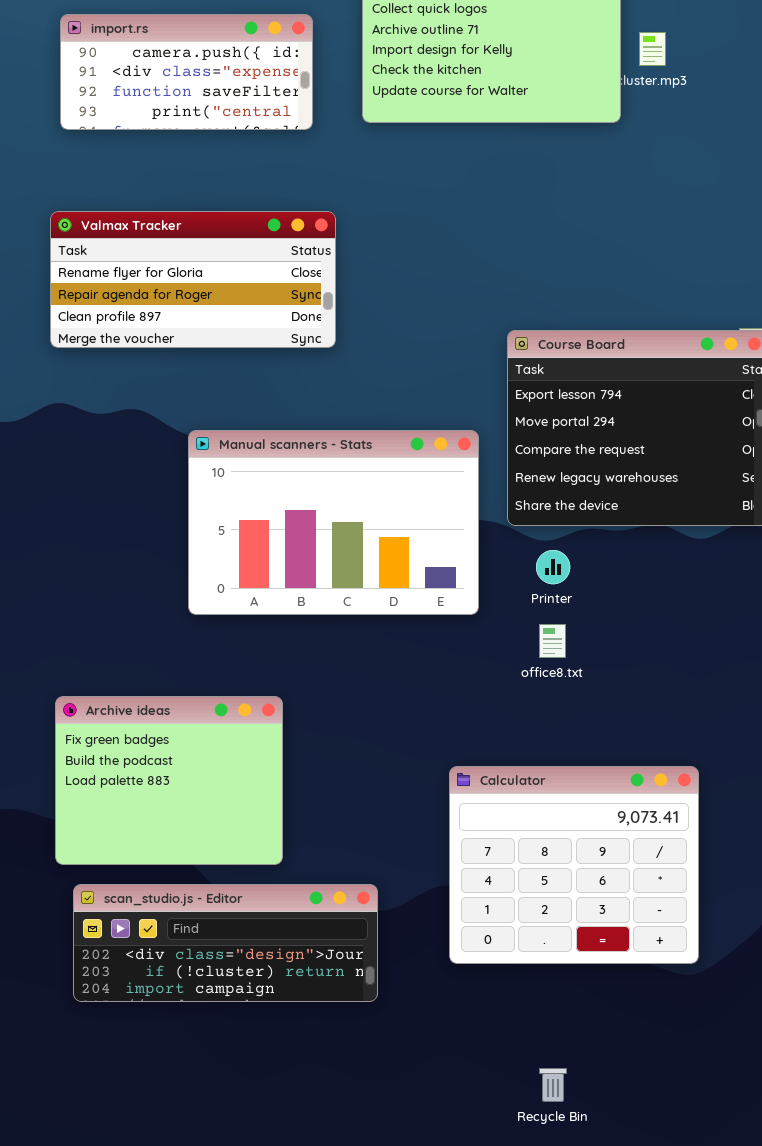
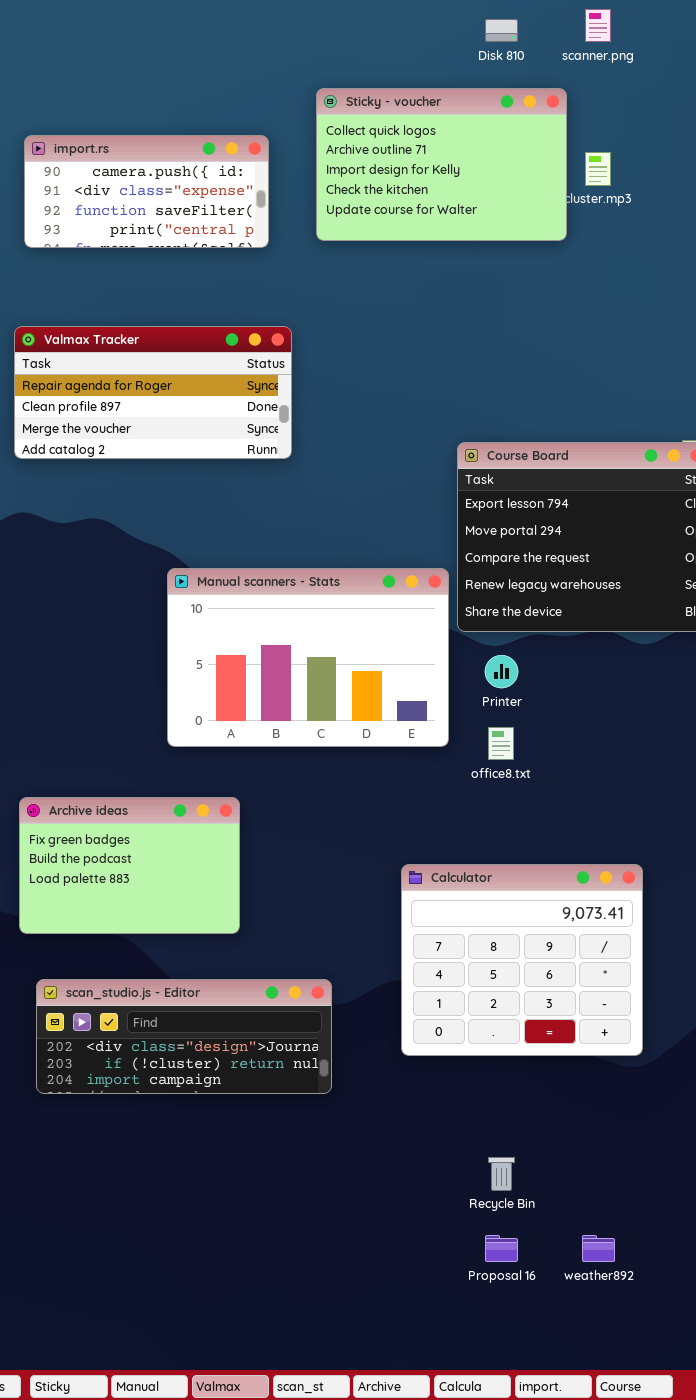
Valmax Tracker: [50,211,336,348] -> [14,326,292,459], scrolled down 1 row
Manual scanners - Stats: [188,430,479,615] -> [167,568,449,747], moved
Archive ideas: [55,696,283,865] -> [19,797,240,934], resized

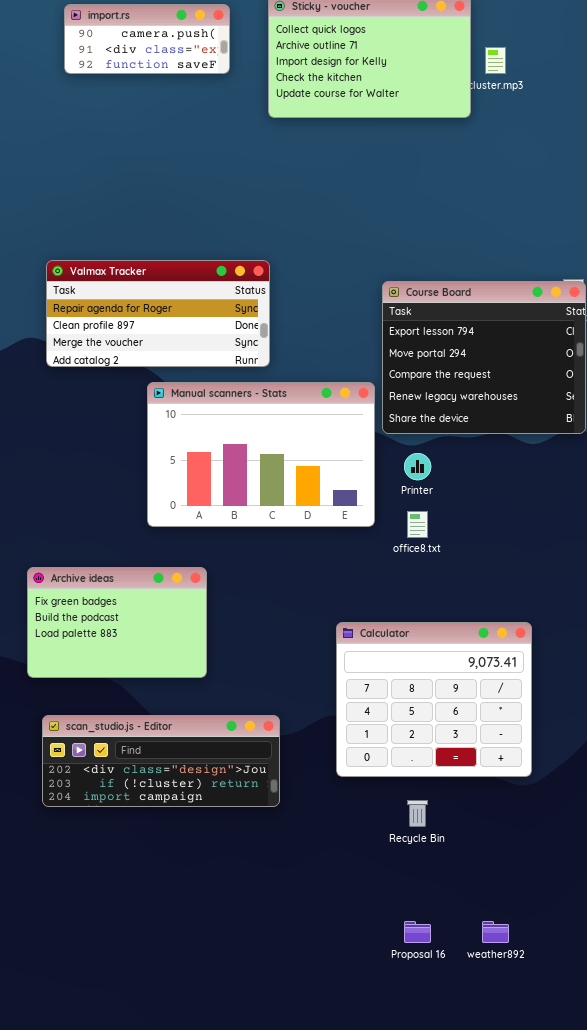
import.rs: [24,135,269,248] -> [64,4,230,74], moved, resized
Valmax Tracker: [14,326,292,459] -> [46,260,270,367], moved
Recycle Bin: [488,1157,515,1191] -> [407,800,428,827], moved

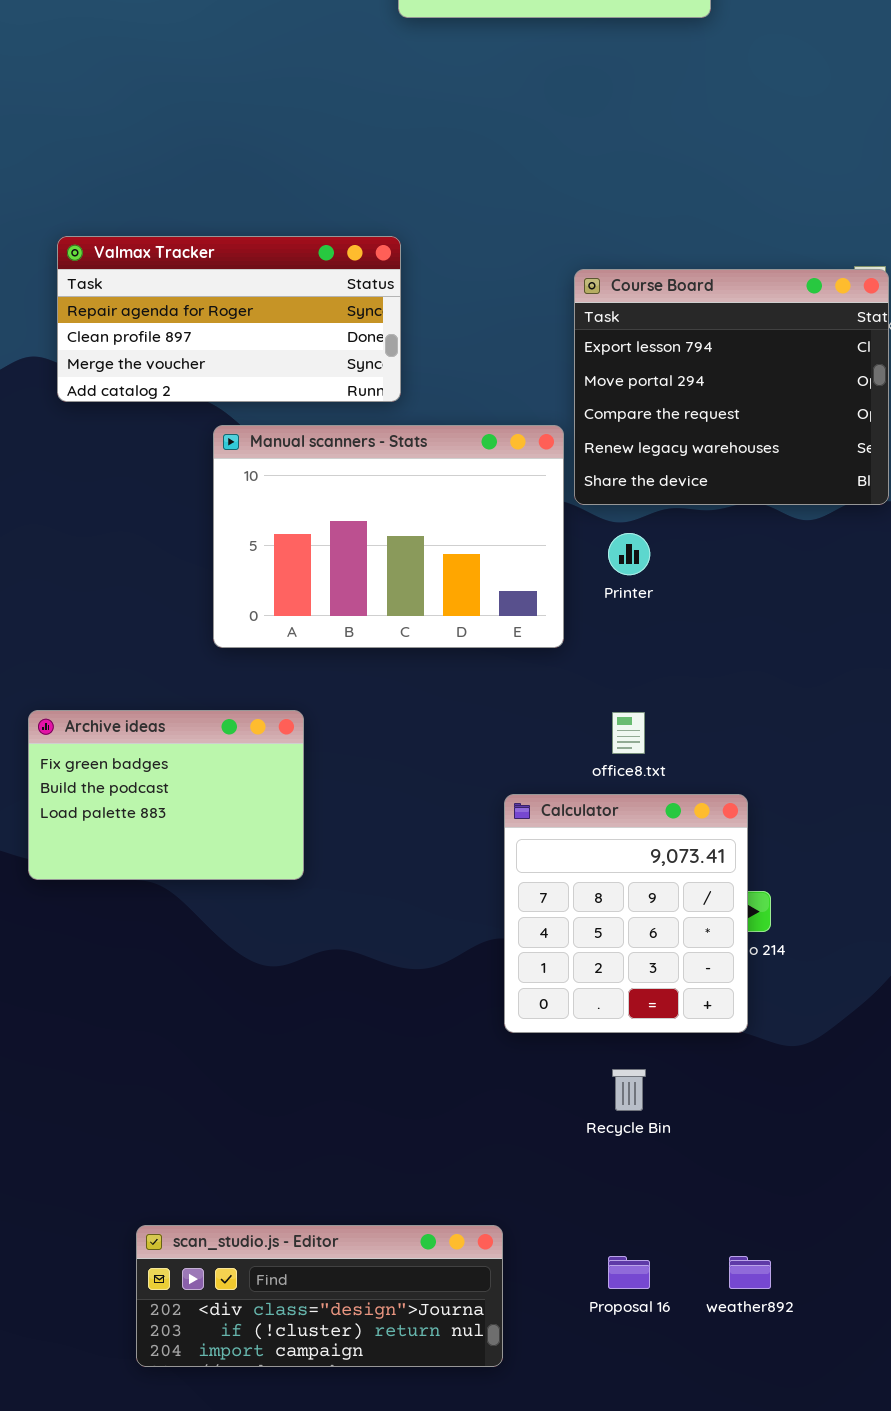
office8.txt: [407,511,428,538] -> [612,712,645,754], moved
Calculator: [336,622,532,777] -> [504,794,748,1033], resized
scan_studio.js - Editor: [42,715,280,807] -> [136,1225,503,1367], moved

